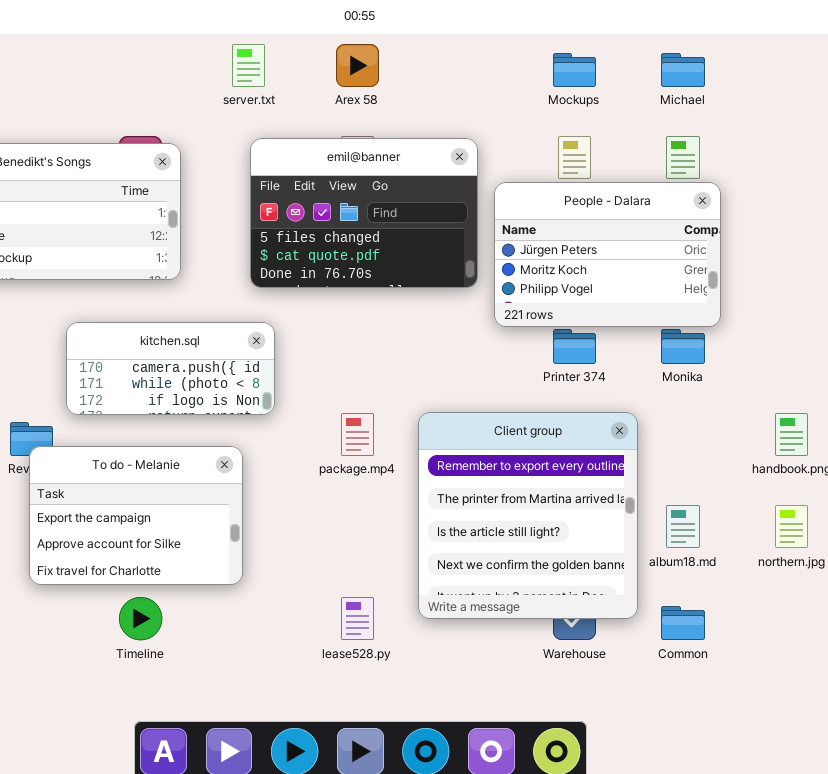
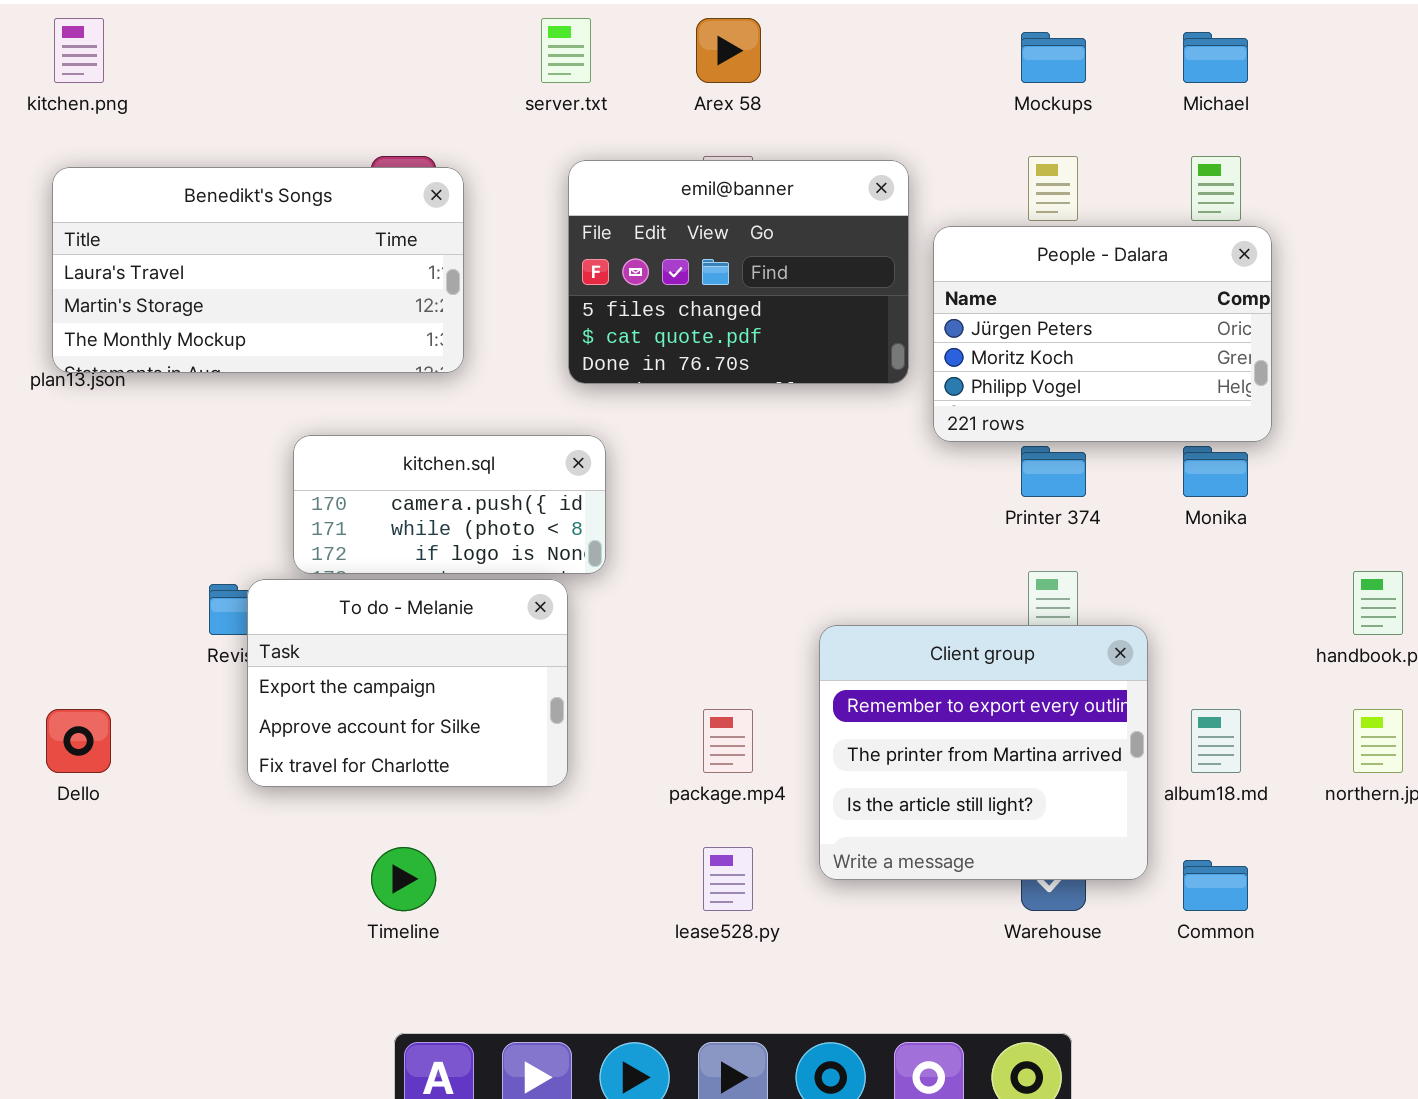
Client group: [418,412,638,619] -> [819,625,1148,880], resized
package.mp4: [341,413,374,456] -> [703,709,753,773], moved
To do - Melanie: [29,446,243,585] -> [247,579,568,787], moved

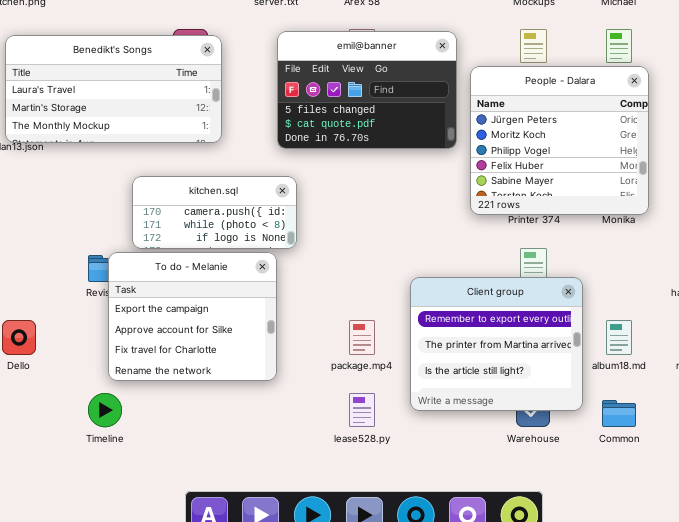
People - Dalara: [933,226,1272,442] -> [470,66,649,215], resized
To do - Melanie: [247,579,568,787] -> [108,252,277,381], resized
Timeline: [371,847,436,911] -> [88,393,122,427], moved

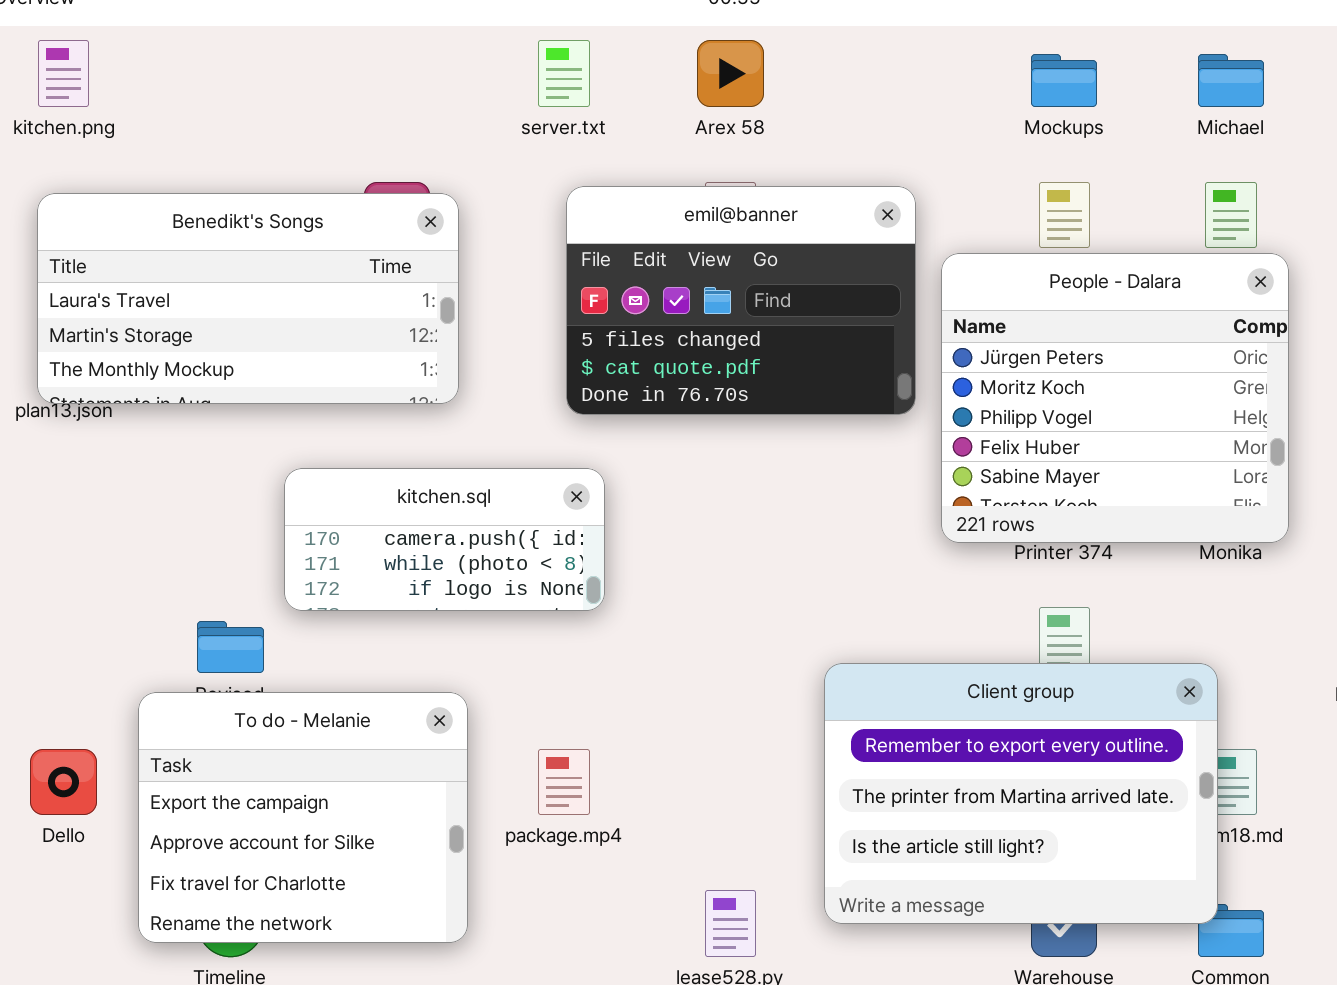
To do - Melanie: [108,252,277,381] -> [138,692,468,943], moved
Client group: [410,277,583,411] -> [824,663,1218,924], resized
package.mp4: [349,320,375,355] -> [538,749,590,815], moved

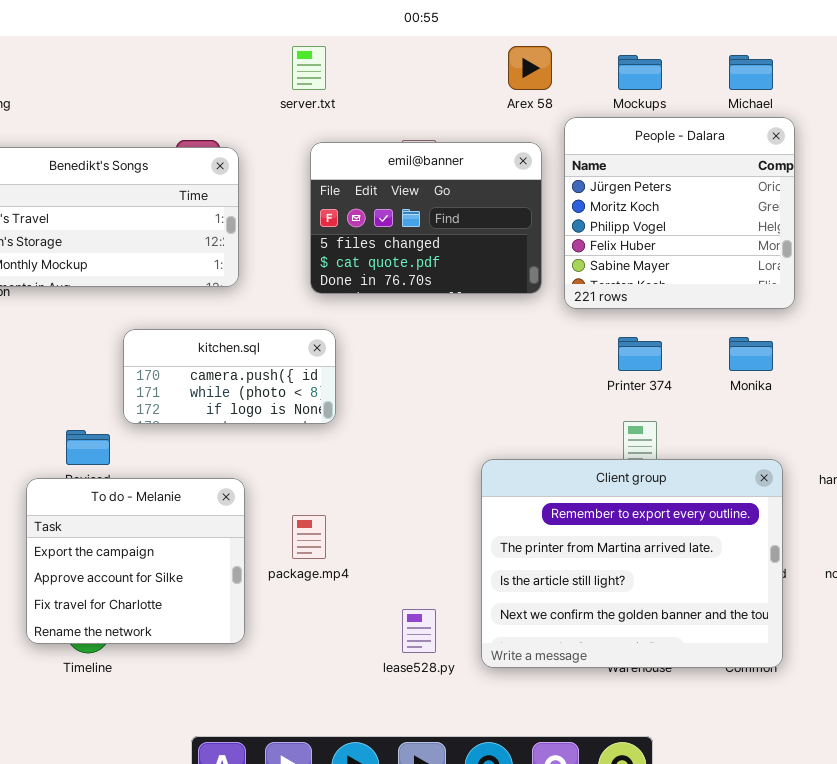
Arex 58: [697,40,764,107] -> [508,46,552,90], moved
People - Dalara: [941,253,1289,543] -> [564,117,795,309], moved
Client group: [824,663,1218,924] -> [481,459,783,668], resized

